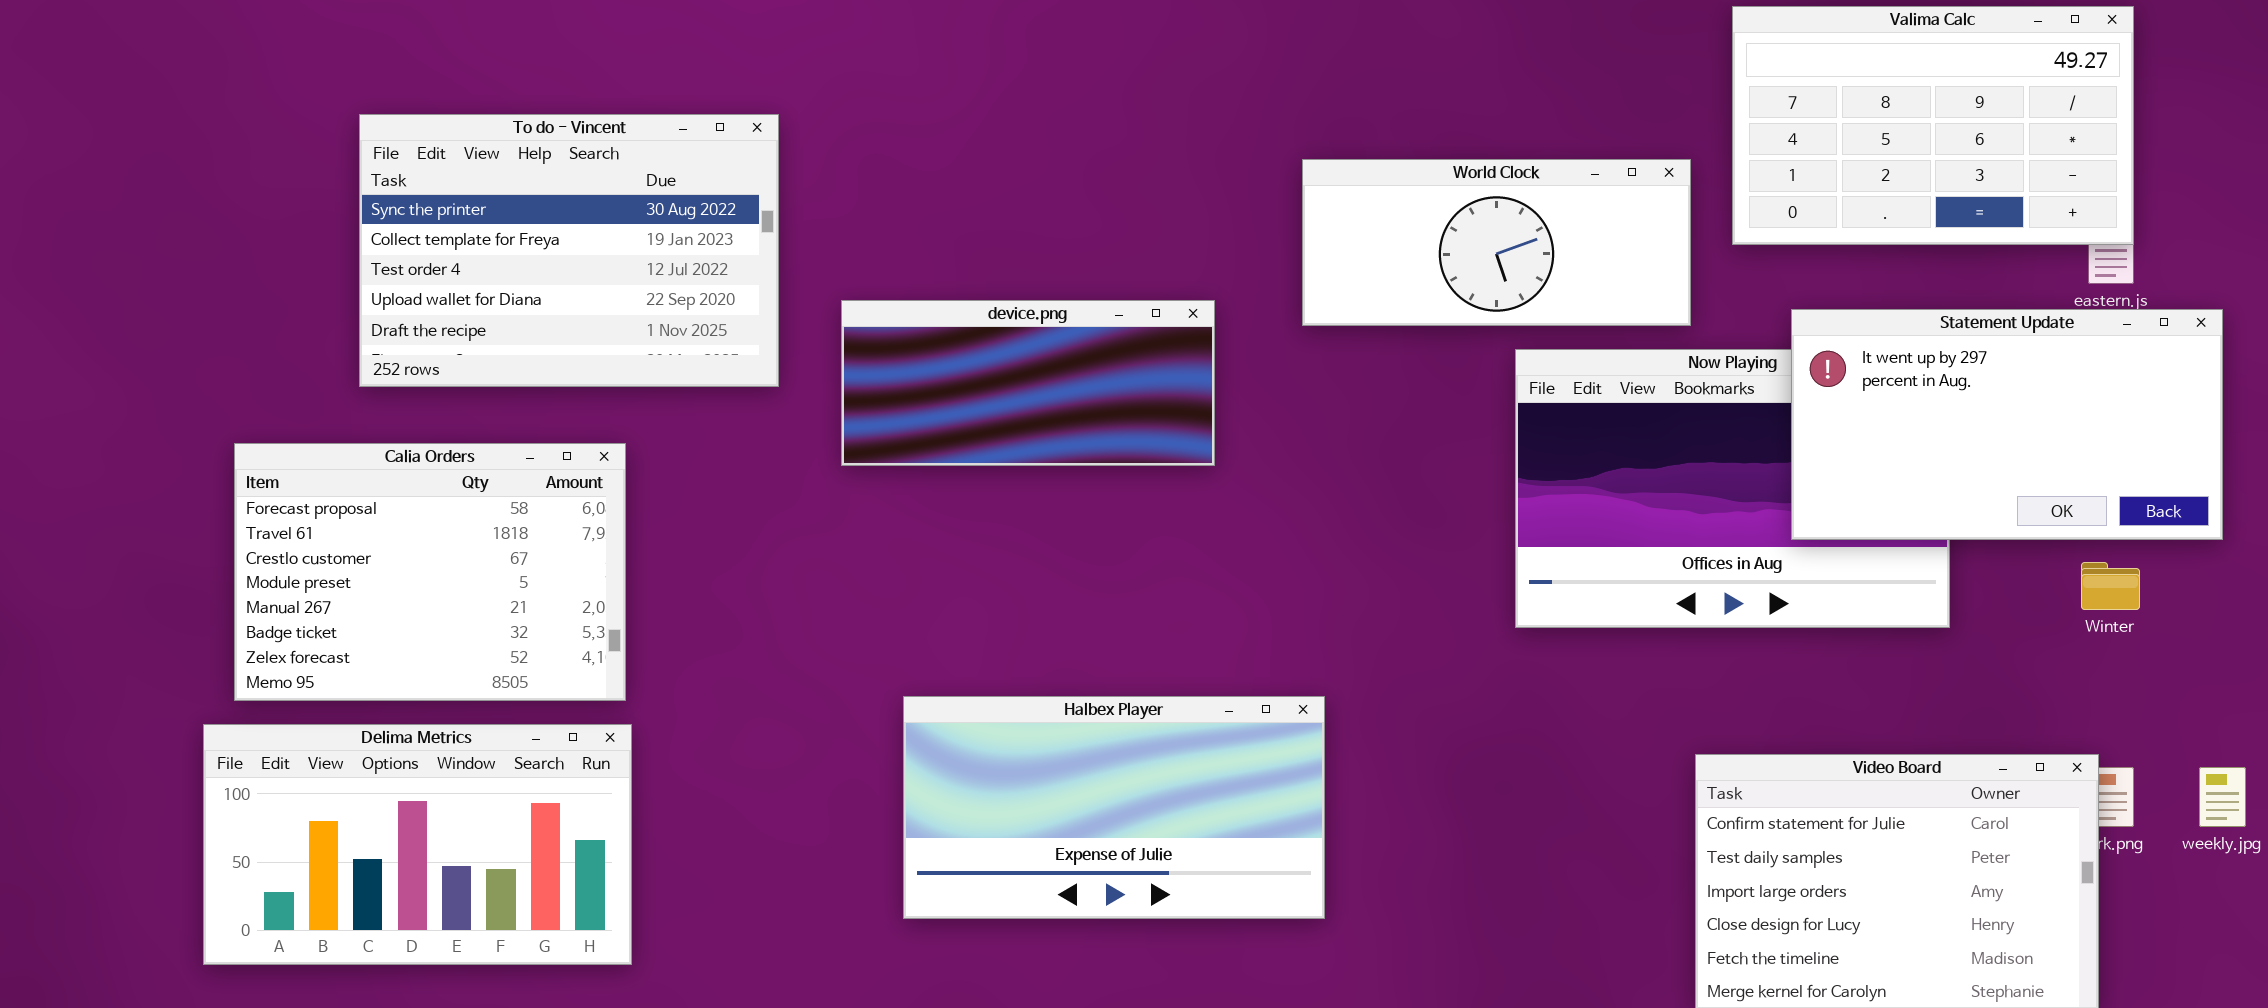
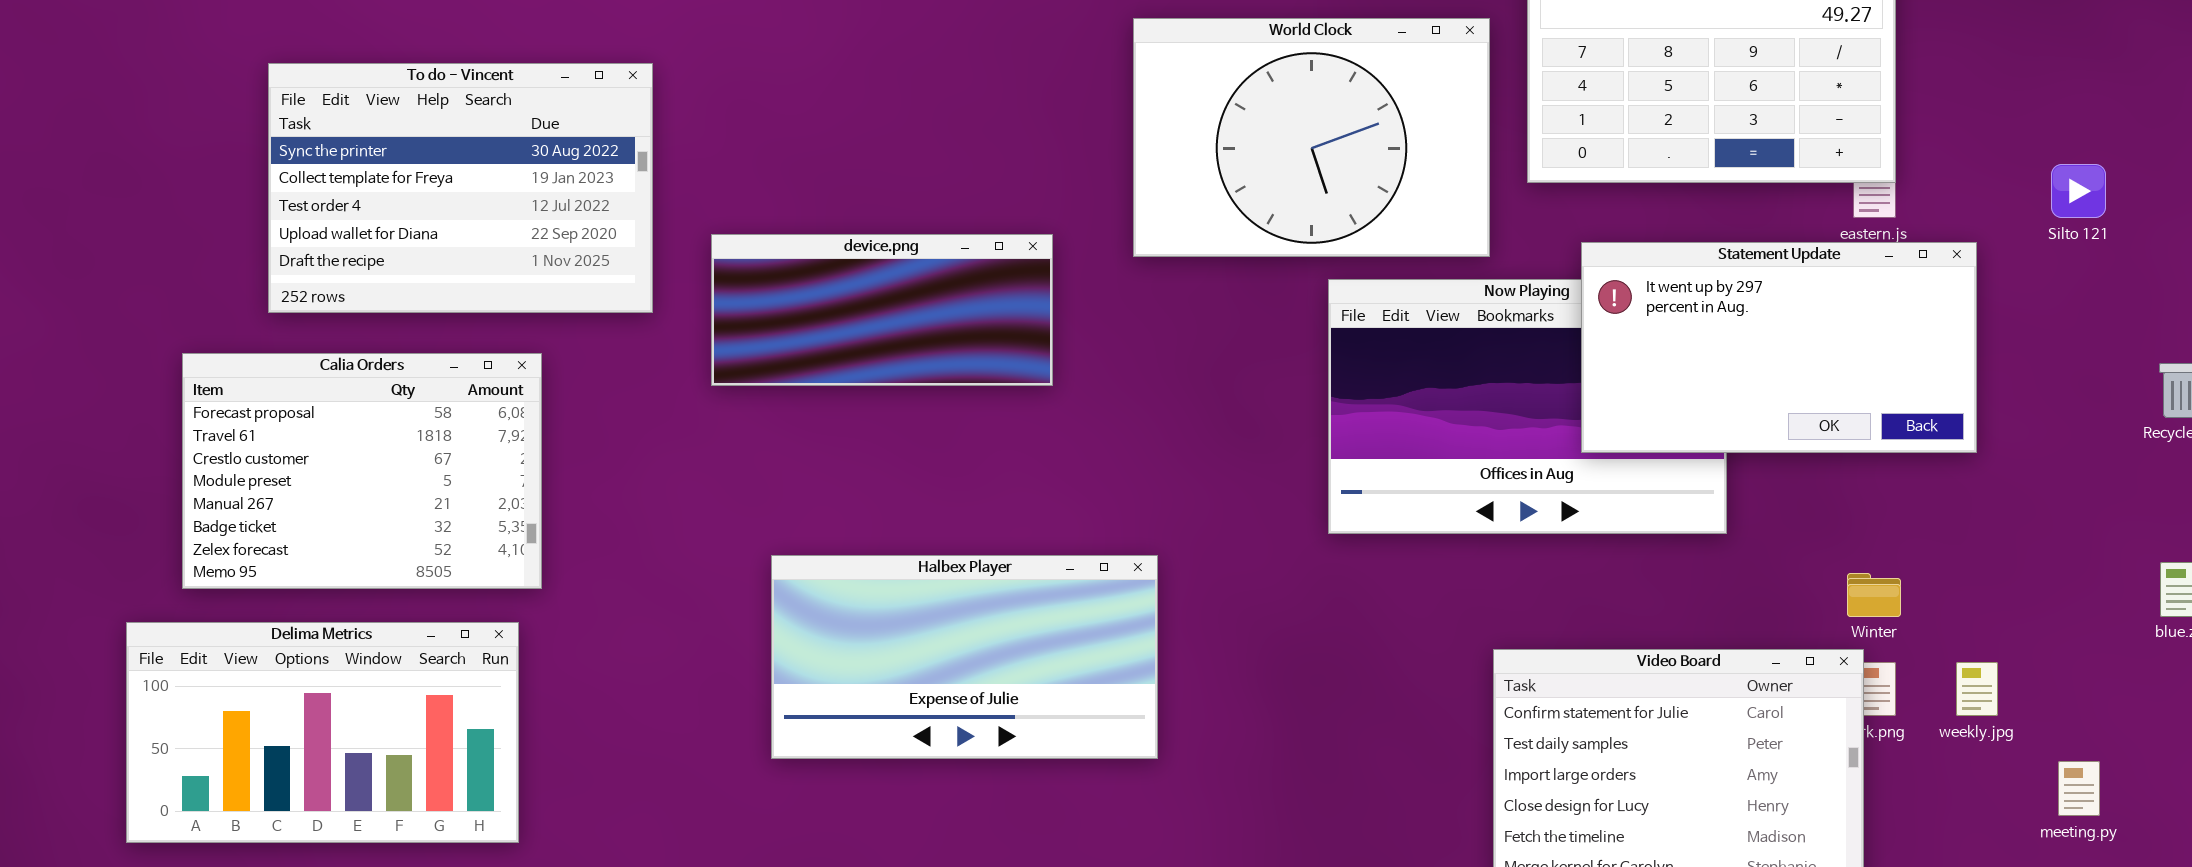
World Clock: [1302,159,1691,326] -> [1133,18,1490,257], resized
Calia Orders: [234,443,626,701] -> [182,353,542,589], moved
Winter: [2081,562,2140,610] -> [1847,573,1901,617], moved
Halbex Player: [903,696,1325,919] -> [771,555,1158,759], moved

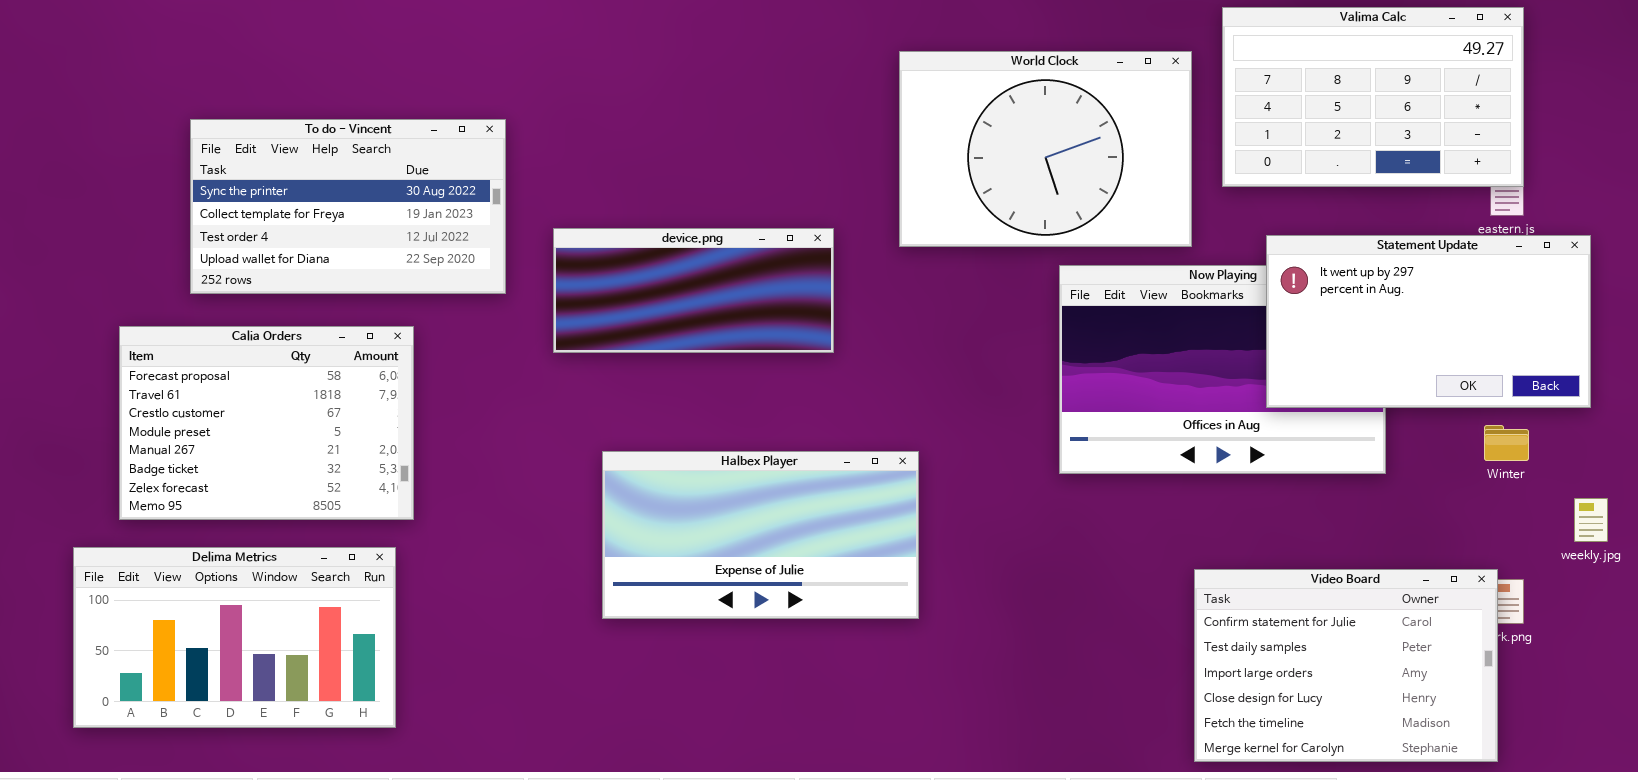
To do - Vincent: [268,63,653,313] -> [190,119,506,294], resized
Halbex Player: [771,555,1158,759] -> [602,451,919,619], moved
Winter: [1847,573,1901,617] -> [1484,425,1529,461], moved
weekly.jpg: [1956,662,1998,716] -> [1574,498,1608,542], moved

